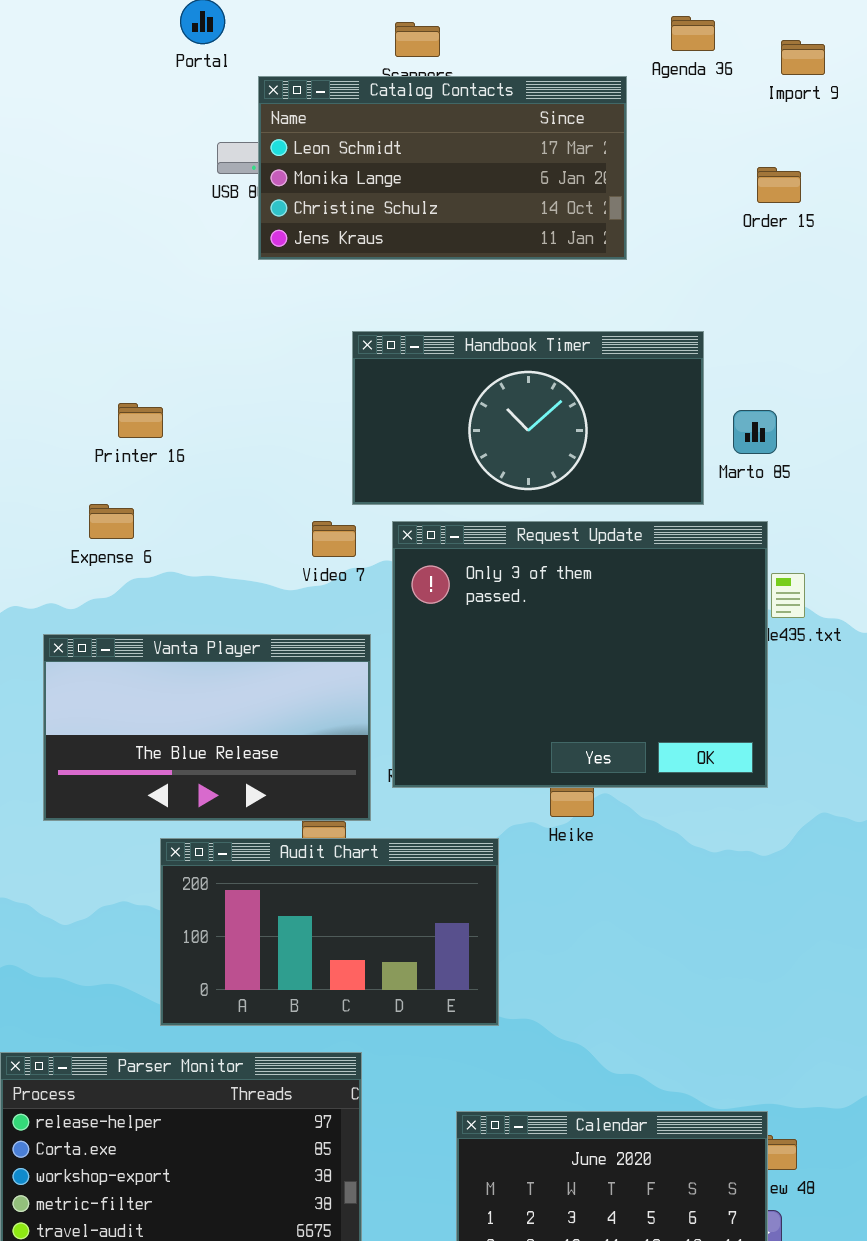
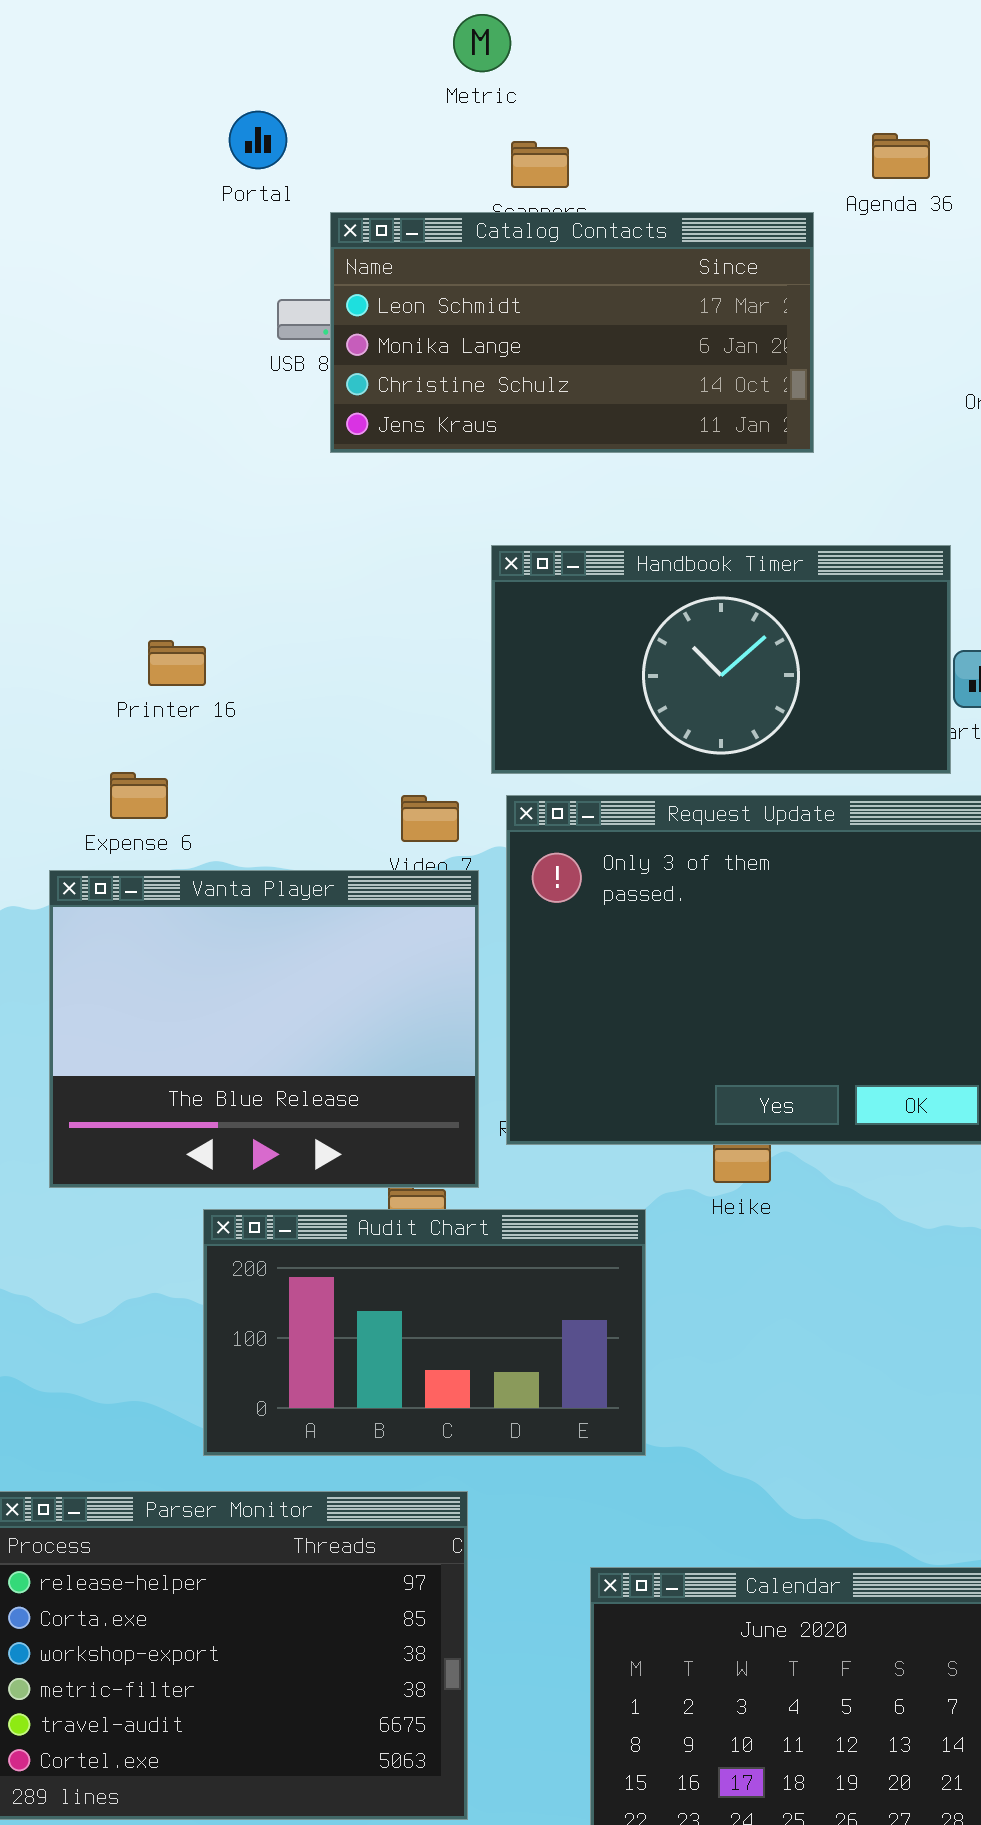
Handbook Timer: [352,331,704,505] -> [491,545,951,774], moved
Vanta Player: [43,634,371,821] -> [49,870,479,1188], resized

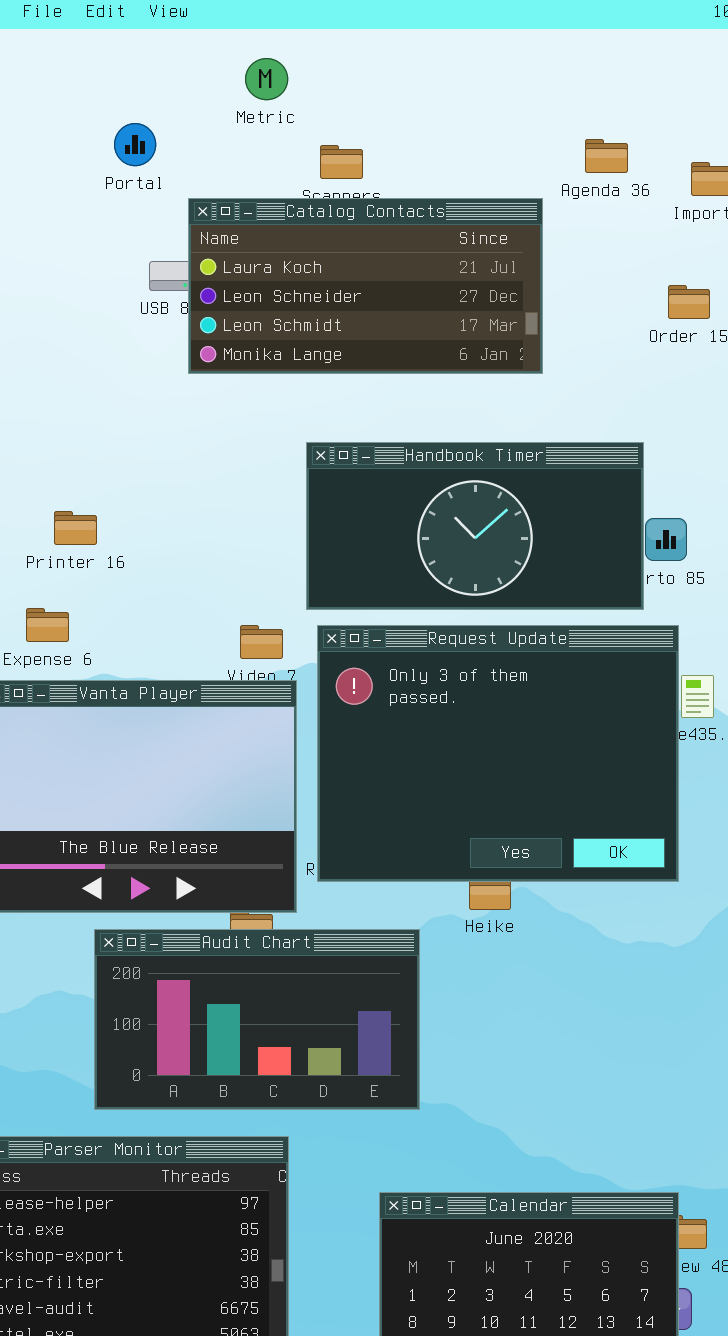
Metric: [453,14,511,72] -> [245,58,288,100], moved
Catalog Contacts: [330,212,814,453] -> [188,198,543,374], scrolled up 2 rows

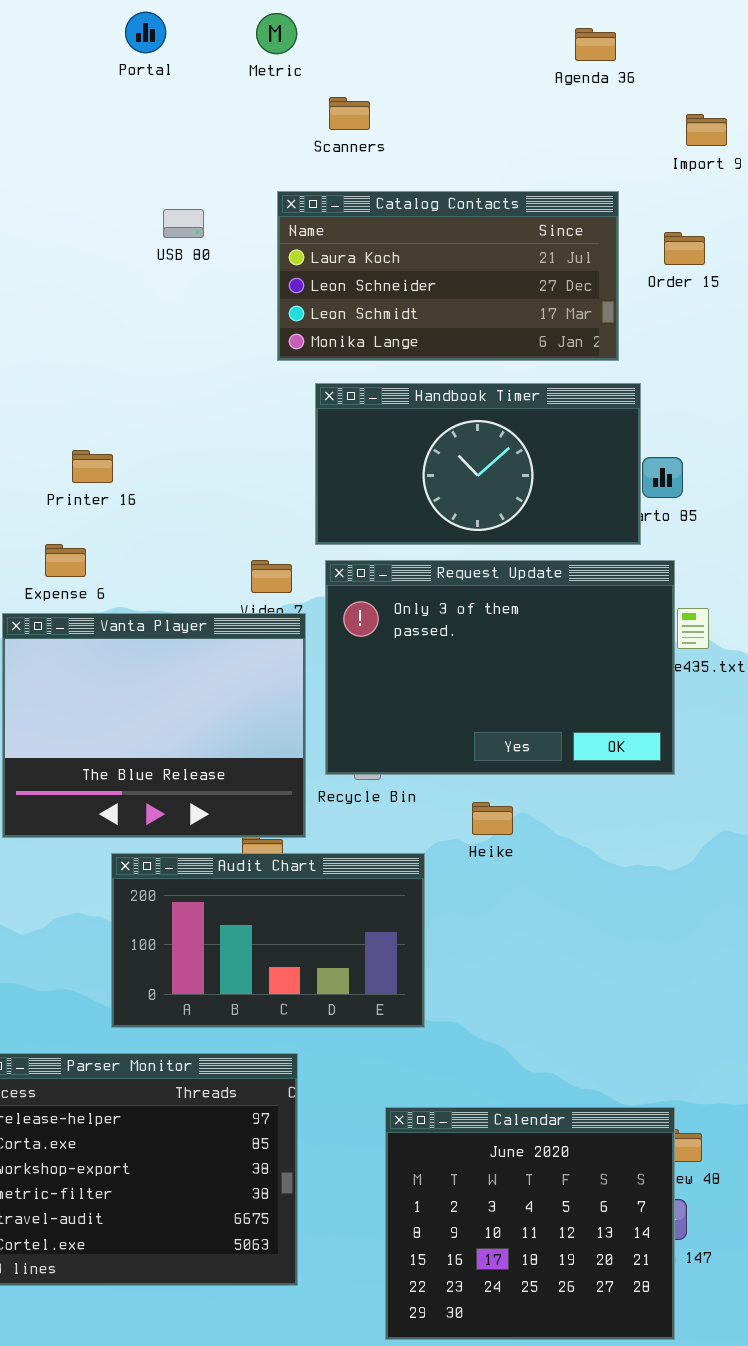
Portal: [114,123,156,166] -> [125,12,166,53], moved
Agenda 36: [585,139,628,173] -> [575,28,616,61], moved
Catalog Contacts: [188,198,543,374] -> [277,191,619,361], moved
Request Update: [317,625,679,882] -> [325,560,675,775], resized

